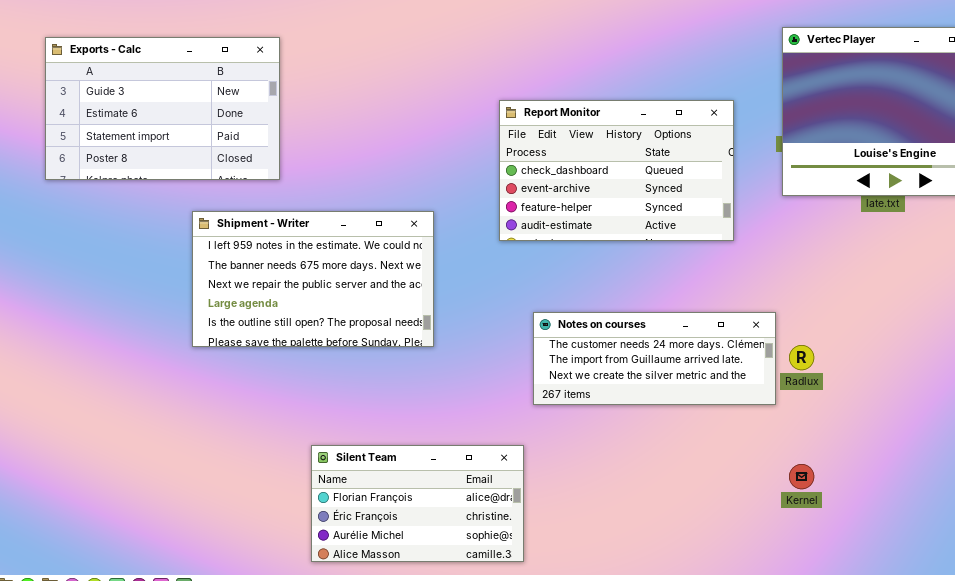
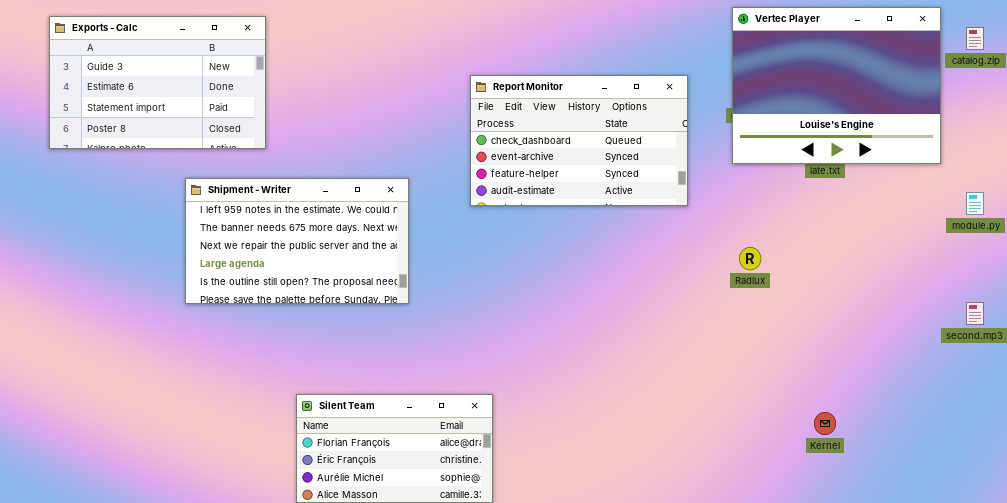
Notes on courses: [533,312,776,405] -> none, closed
Radlux: [789,345,814,370] -> [739,247,761,270], moved
Kernel: [789,464,814,489] -> [814,412,836,435], moved

